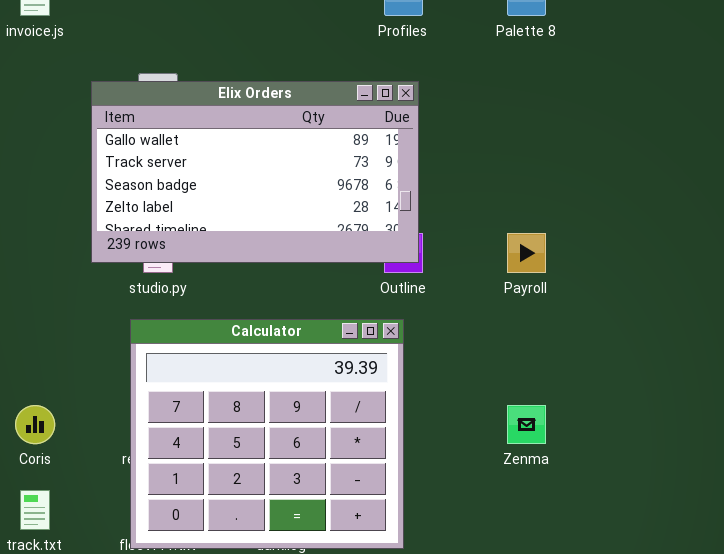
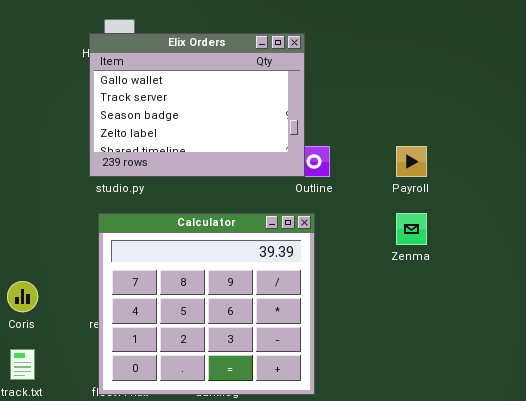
Elix Orders: [91,81,419,263] -> [89,33,305,177], moved, resized
Zenma: [507,405,546,444] -> [396,213,427,245], moved

